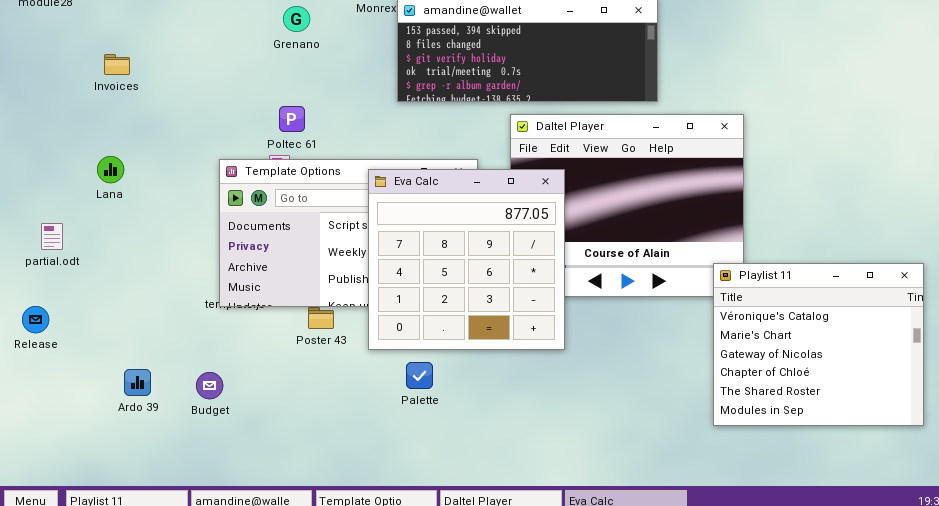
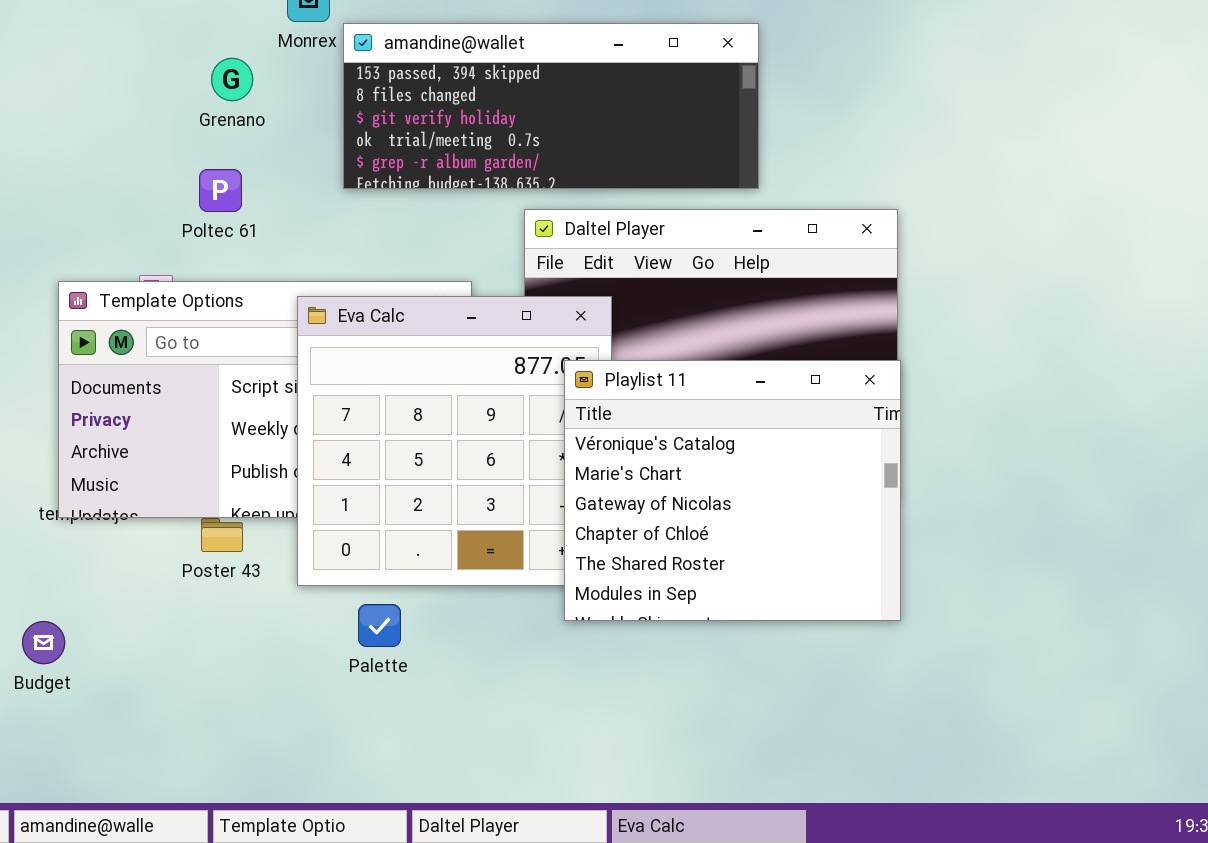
Grenano: [283,6,310,32] -> [211,58,253,101], moved
Poltec 61: [279,106,305,132] -> [199,169,242,212], moved
Playlist 11: [713,263,924,426] -> [564,360,901,621], moved

